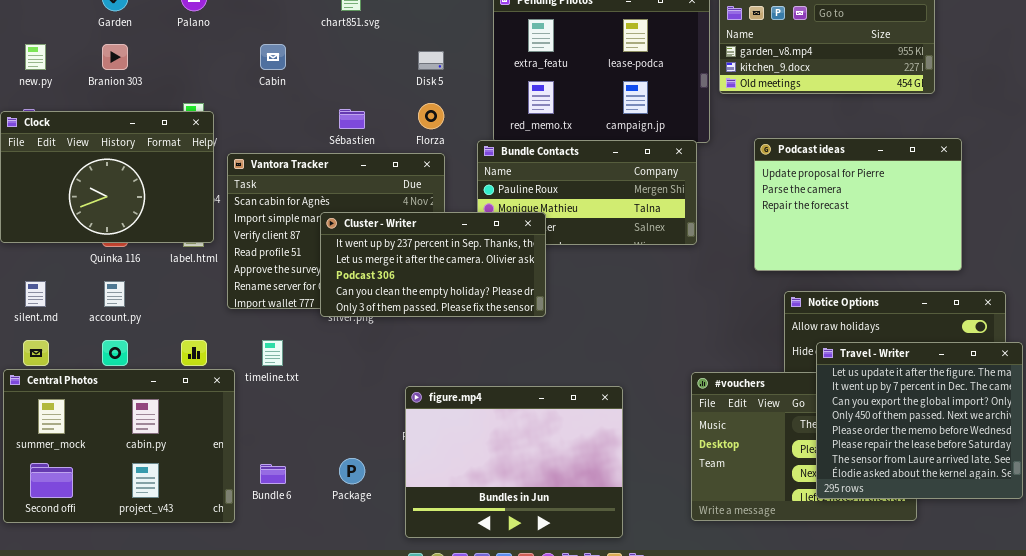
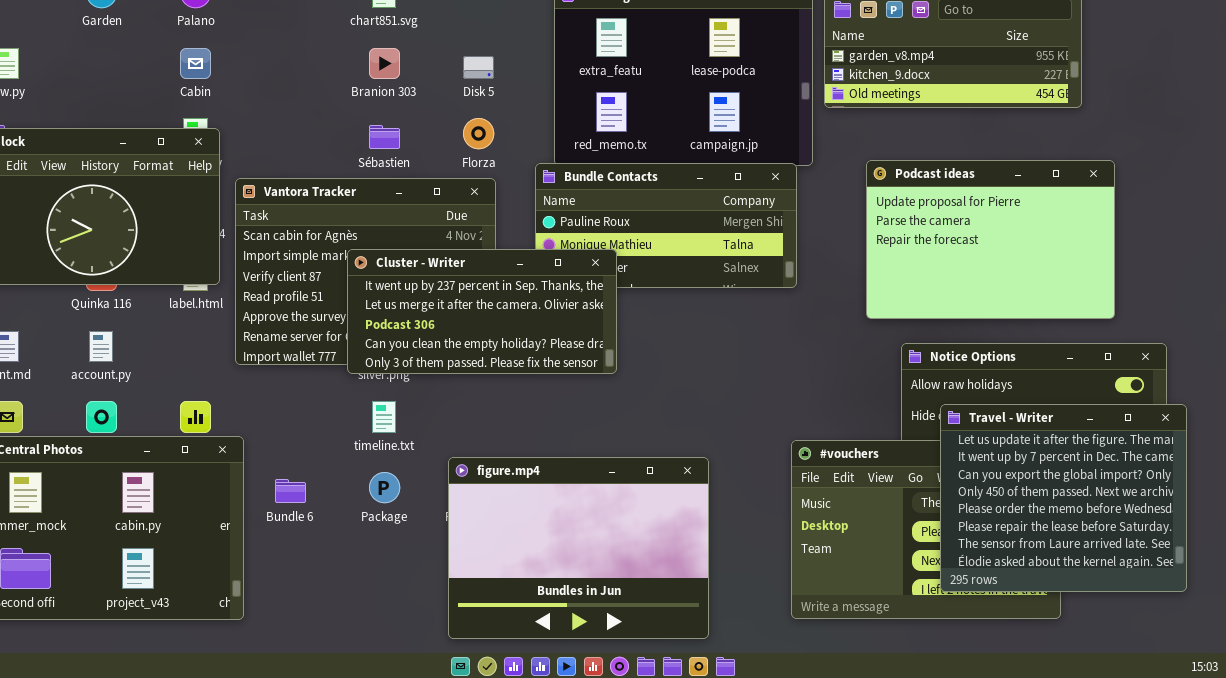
Branion 303: [102,44,128,70] -> [369,48,400,79], moved
Cabin: [260,44,286,70] -> [180,48,211,79], moved
timeline.txt: [262,340,283,366] -> [372,401,396,433], moved
Package: [339,458,365,484] -> [369,472,400,503], moved
Bundle 6: [260,464,286,484] -> [275,479,306,503], moved

